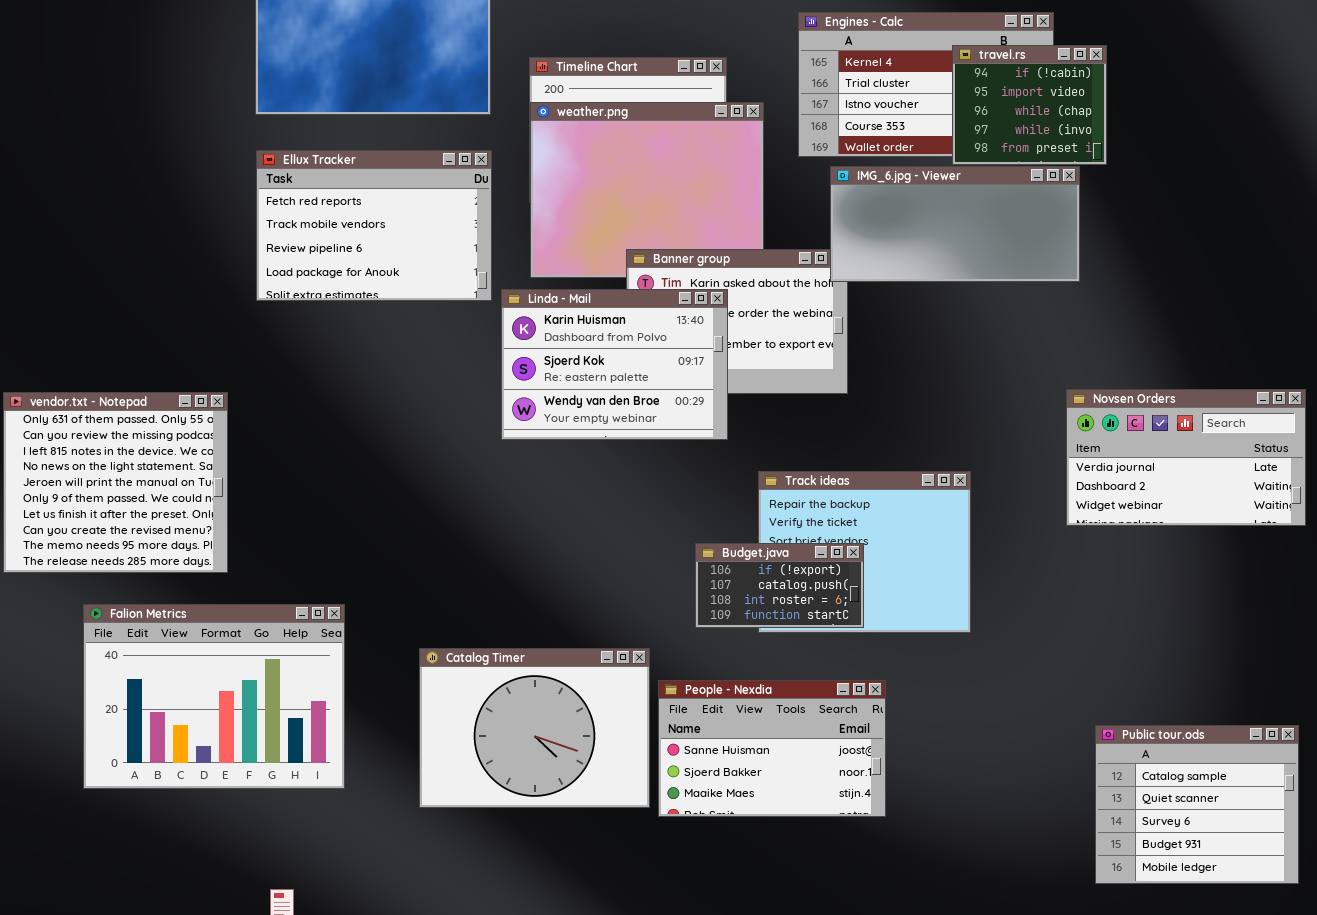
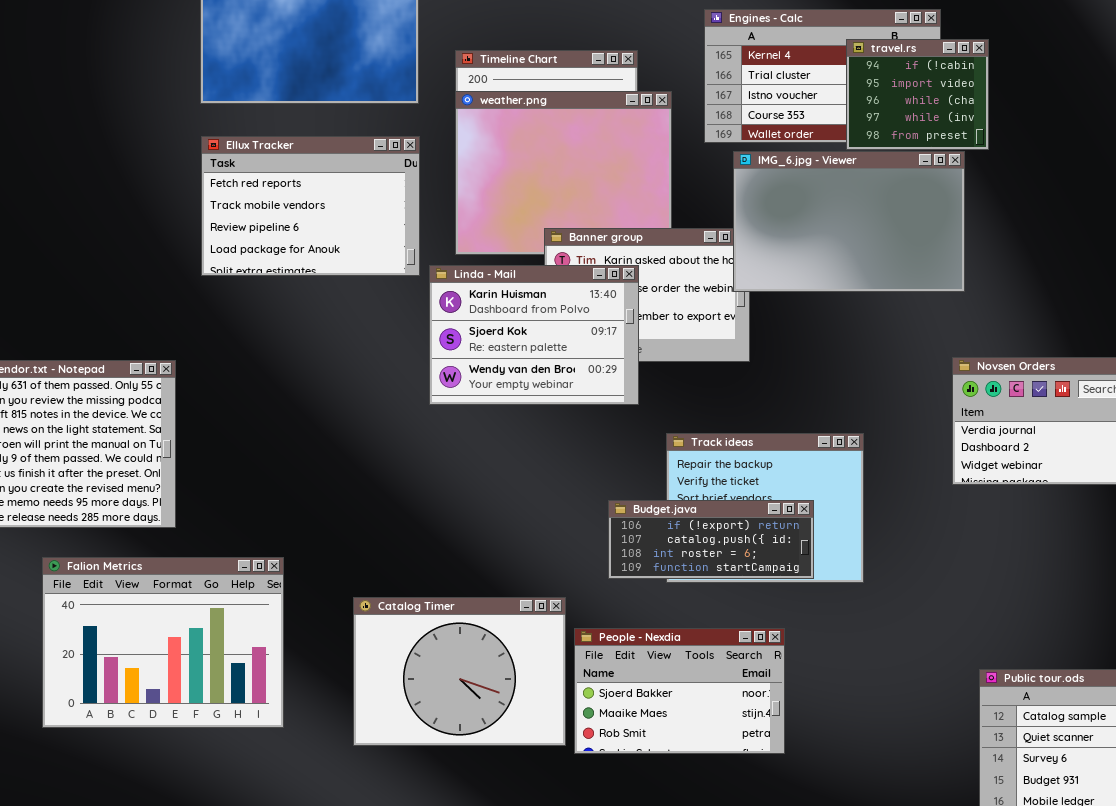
IMG_6.jpg - Viewer: [830,166,1080,282] -> [733,151,965,292], resized
Budget.java: [695,543,864,628] -> [608,500,814,579], resized
People - Nexdia: [658,680,886,817] -> [574,628,785,754], scrolled down 1 row

